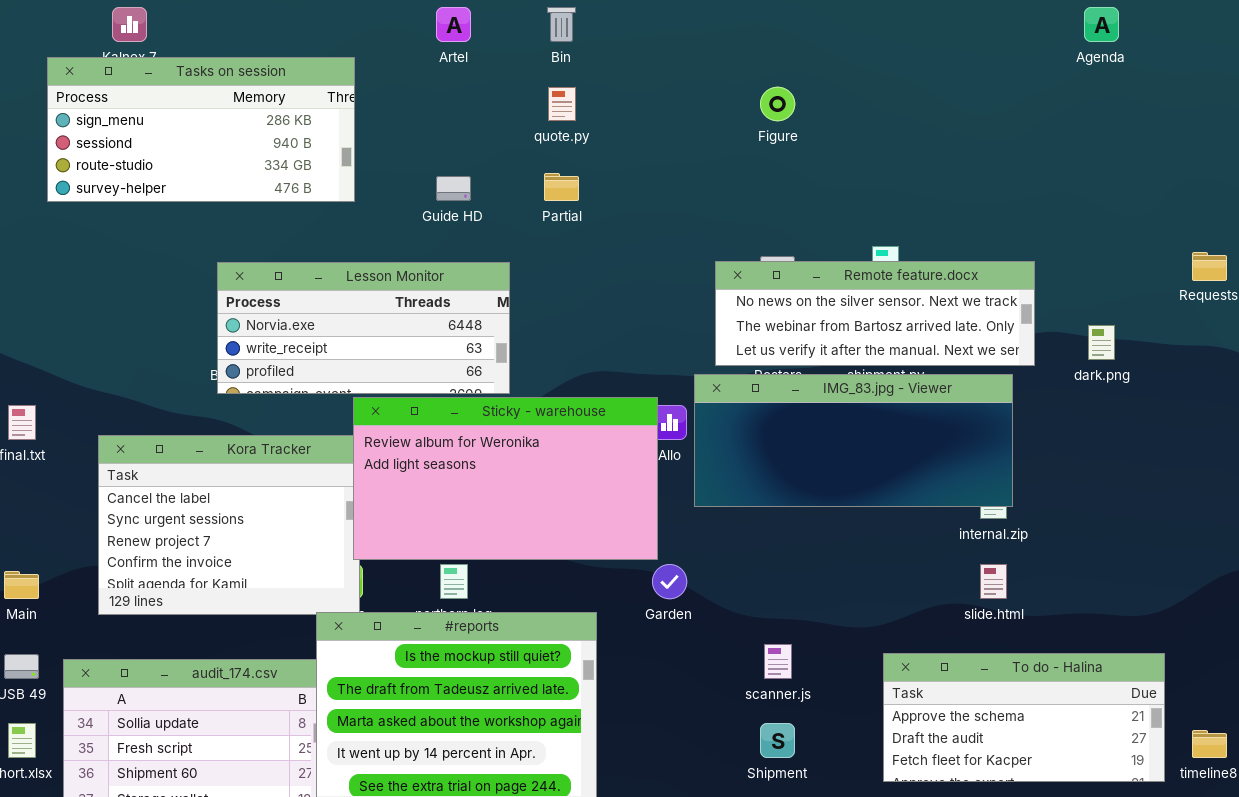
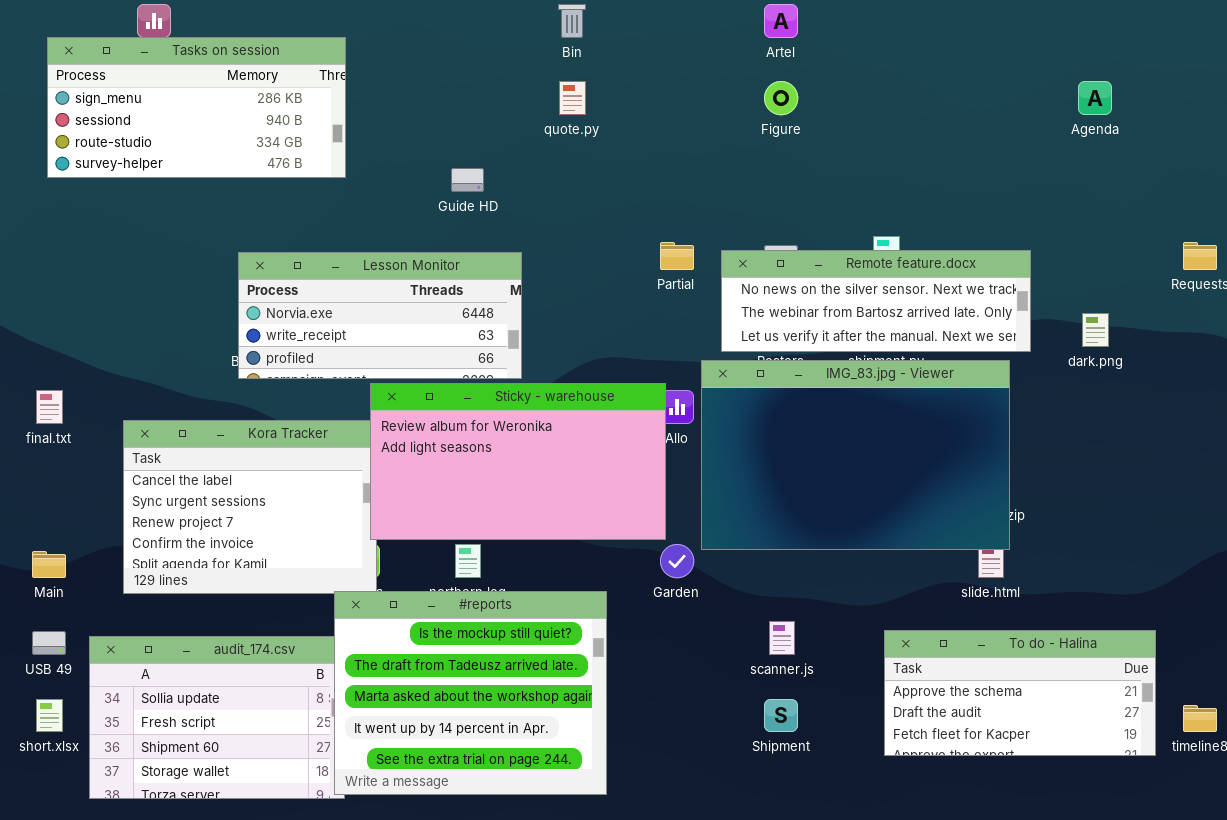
Artel: [436,7,471,42] -> [764,4,798,38], moved
Agenda: [1084,7,1119,42] -> [1078,81,1112,115], moved
Tasks on session: [47,57,355,202] -> [47,37,346,178], moved
Partial: [544,173,579,201] -> [660,242,694,270], moved
IMG_83.jpg - Viewer: [694,374,1013,507] -> [701,360,1010,550], resized

